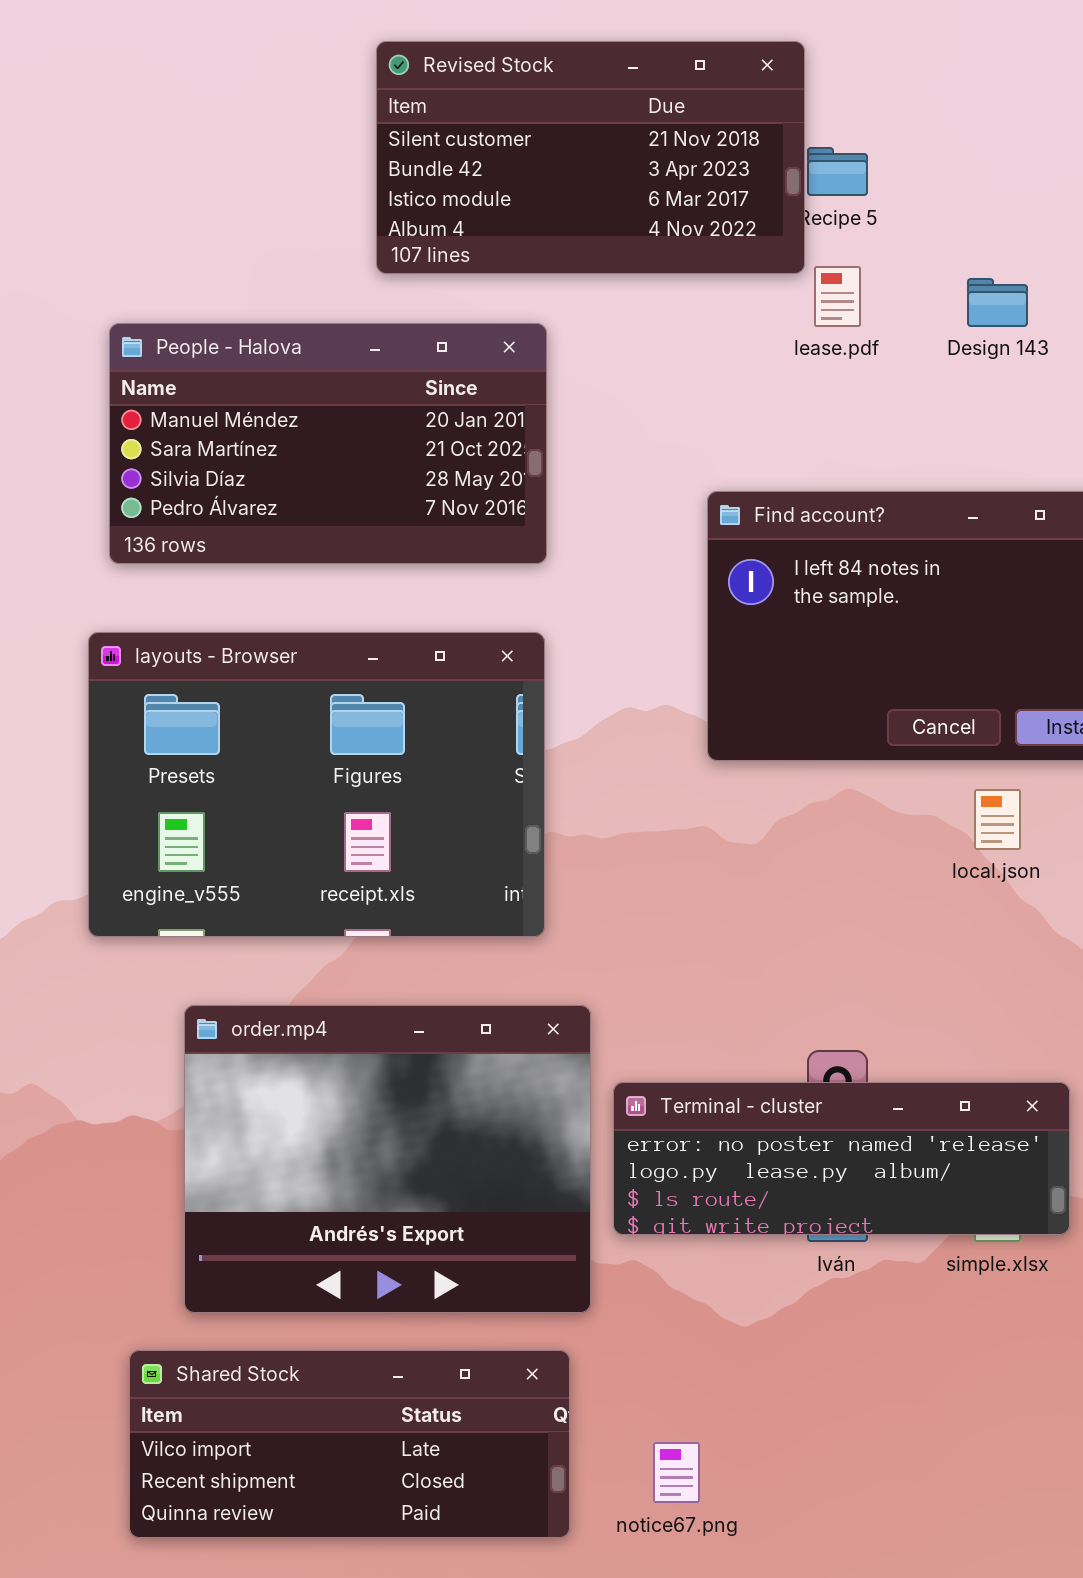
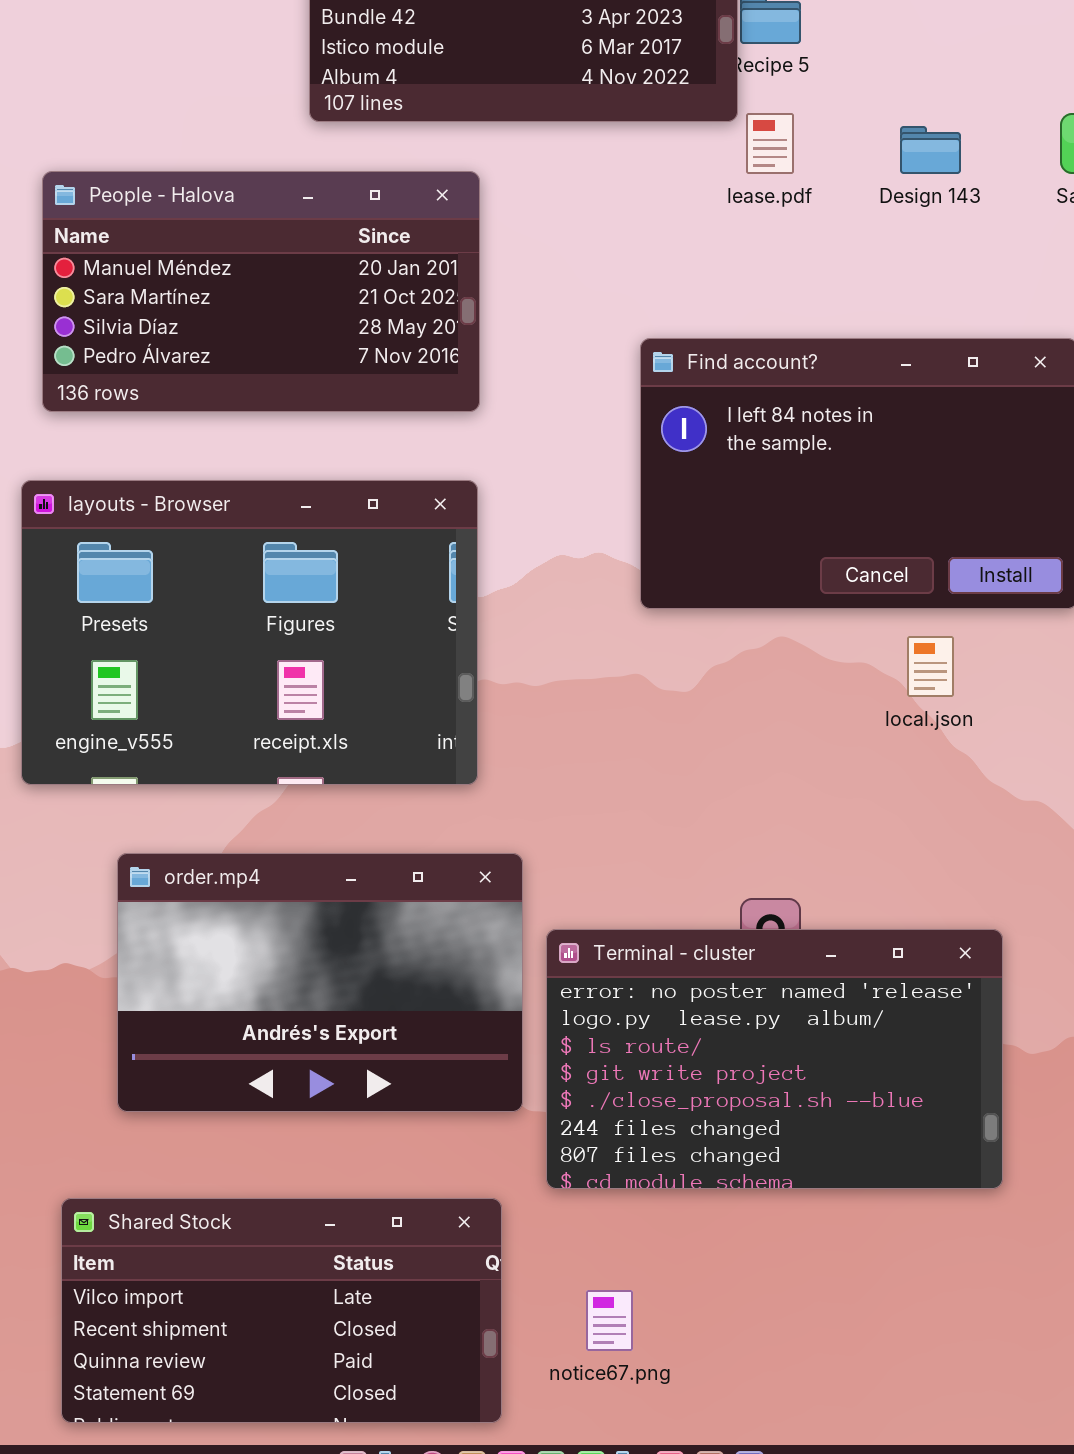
order.mp4: [184,1005,591,1313] -> [117,853,523,1112], resized
Terminal - cluster: [613,1082,1070,1235] -> [546,929,1003,1189], resized
Shared Stock: [129,1350,570,1538] -> [61,1198,502,1423], resized

